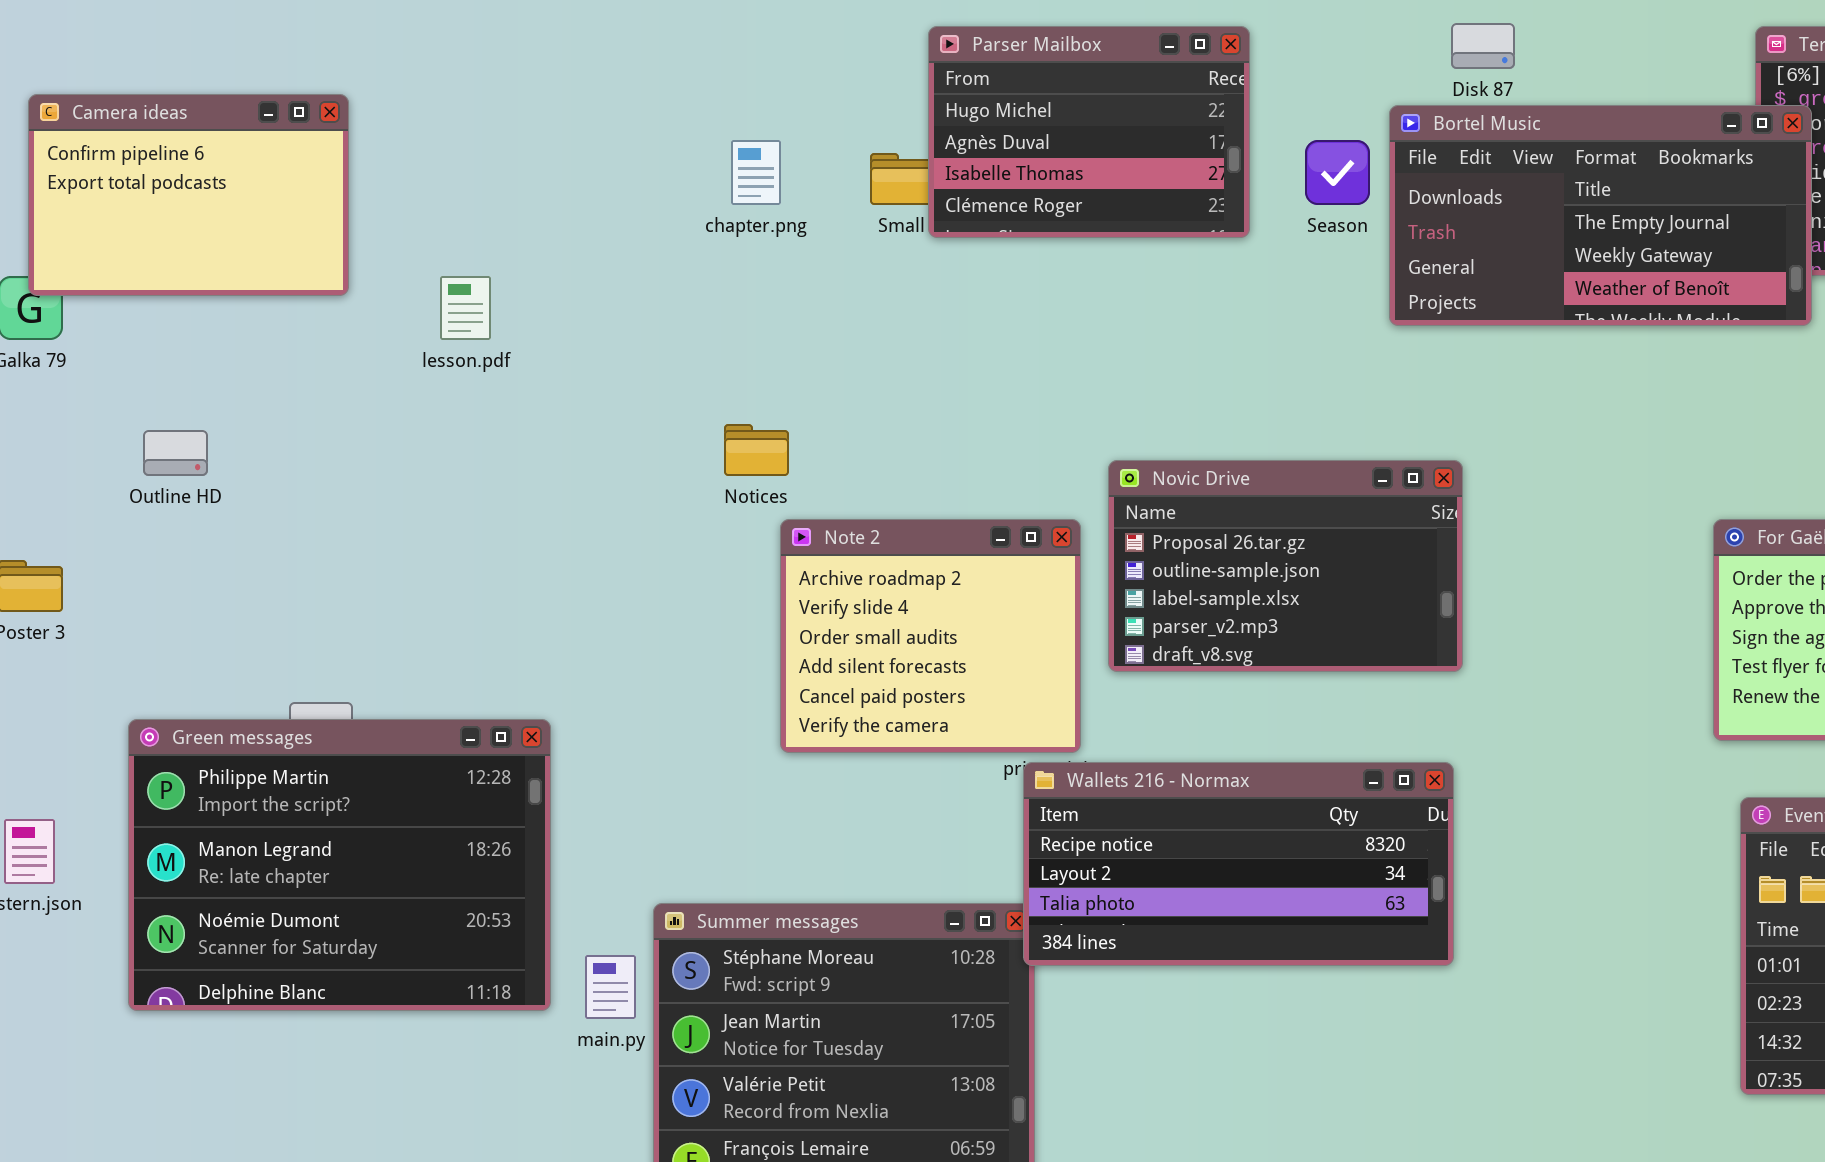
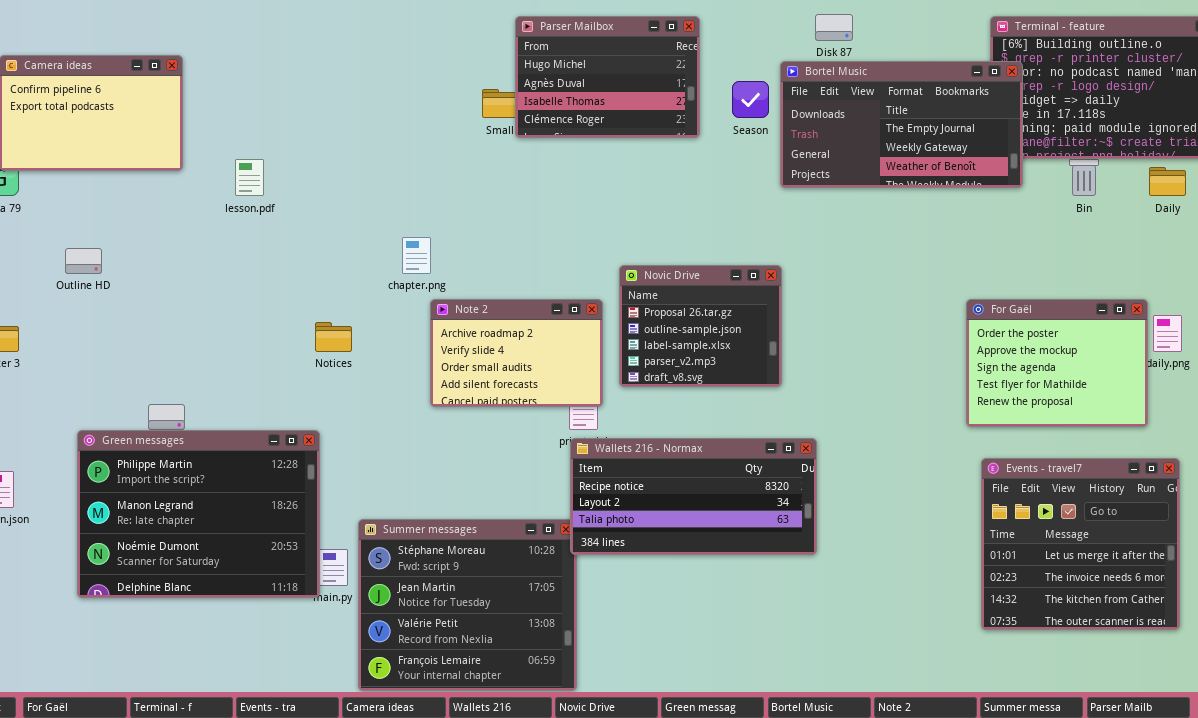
chapter.png: [731,140,781,205] -> [402,237,431,274], moved
Notices: [724,424,789,476] -> [315,322,352,352], moved
Novic Drive: [1108,460,1463,672] -> [619,265,782,387], resized
Note 2: [780,519,1081,753] -> [430,299,603,407], resized
Green messages: [128,719,551,1011] -> [77,430,320,598], moved

